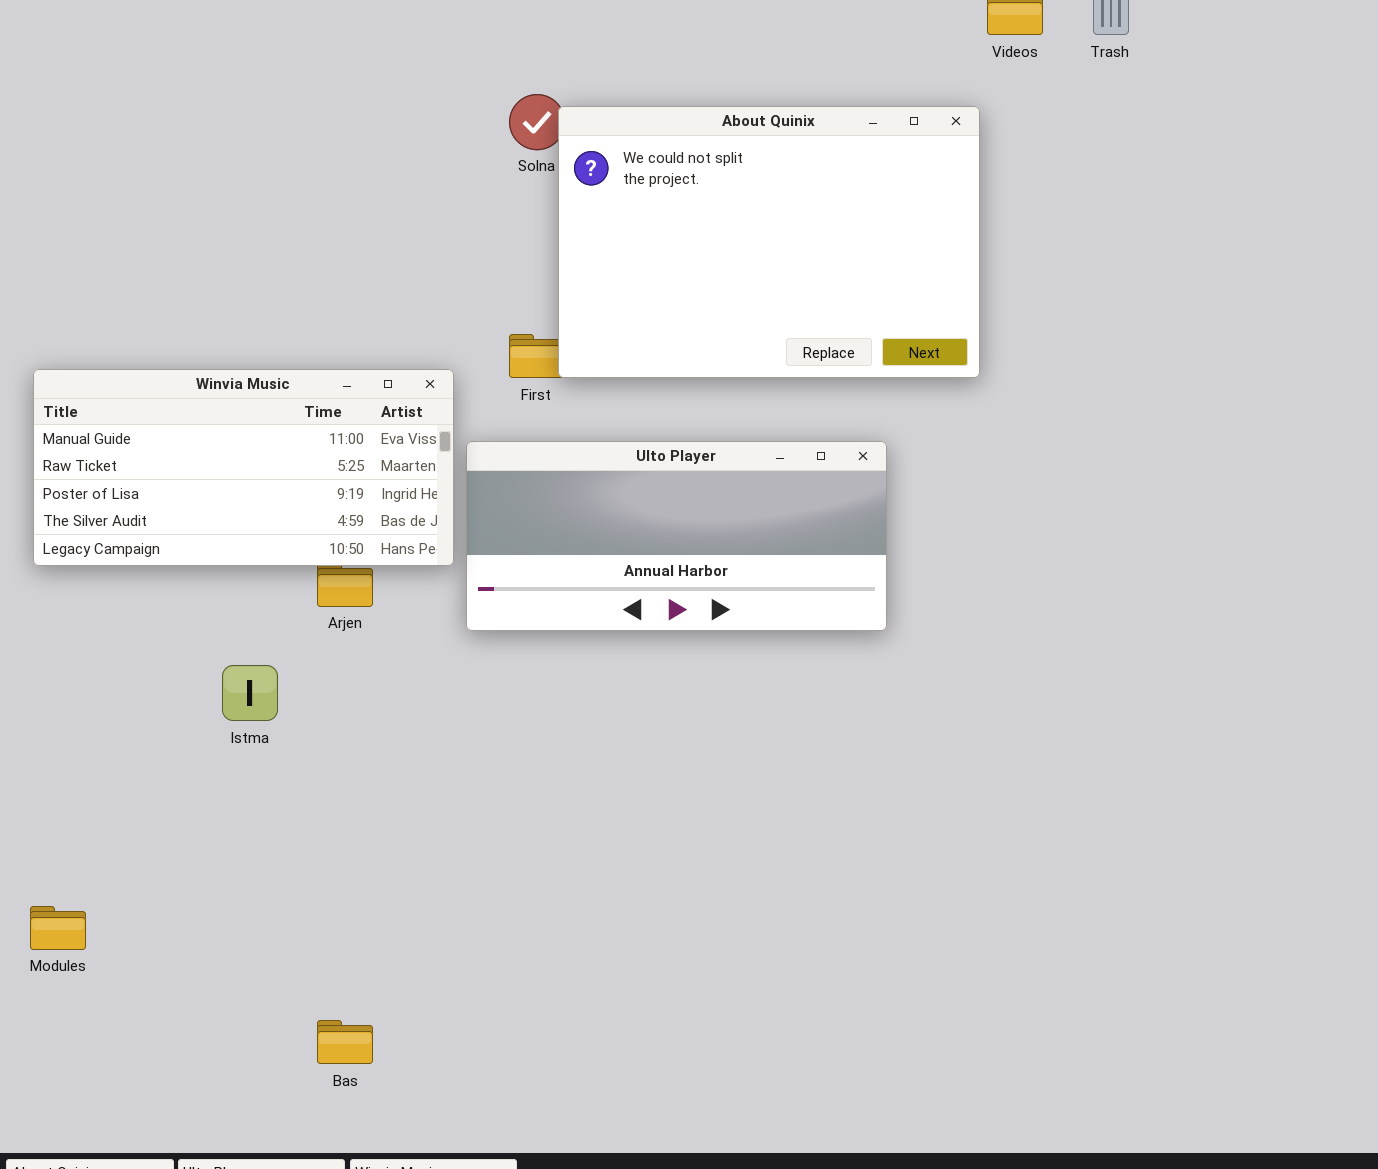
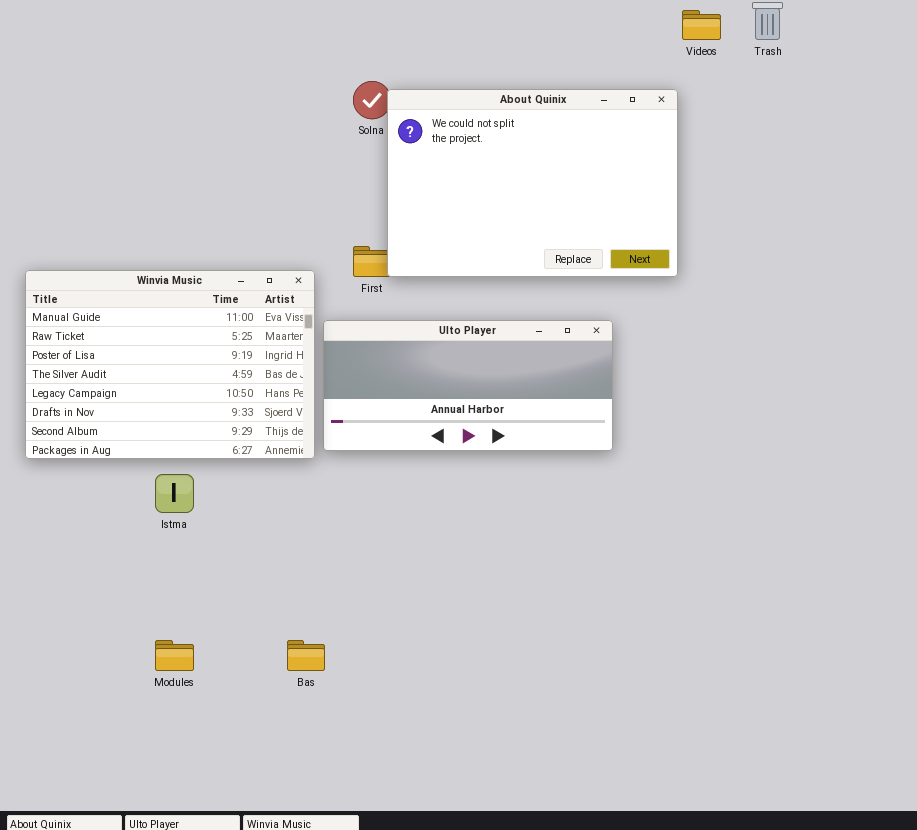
Winvia Music: [33,369,454,566] -> [25,270,315,459], resized
Modules: [30,906,86,950] -> [155,640,194,671], moved
Bas: [317,1020,373,1064] -> [287,640,325,671], moved

